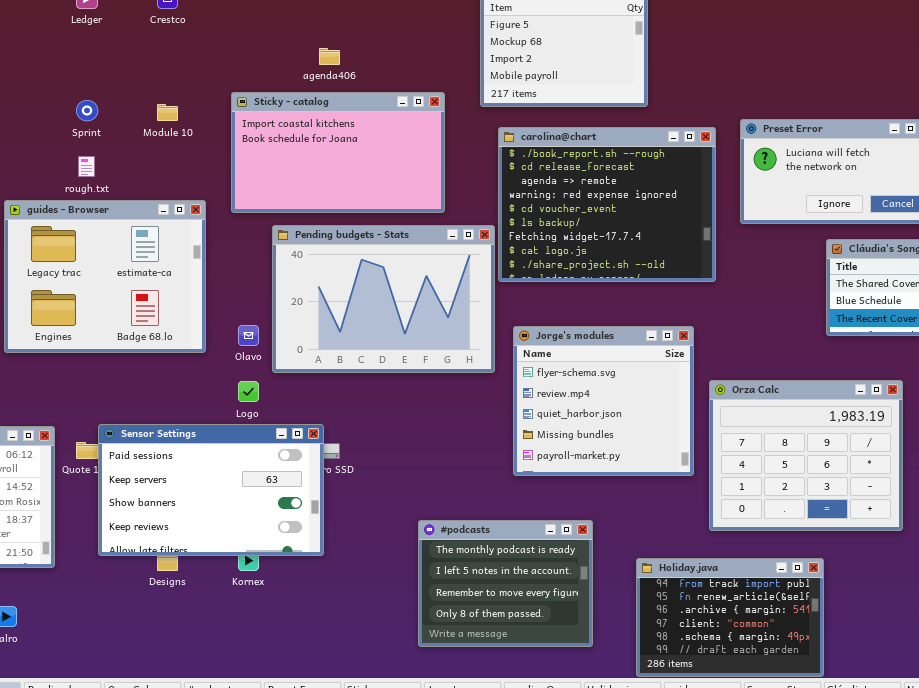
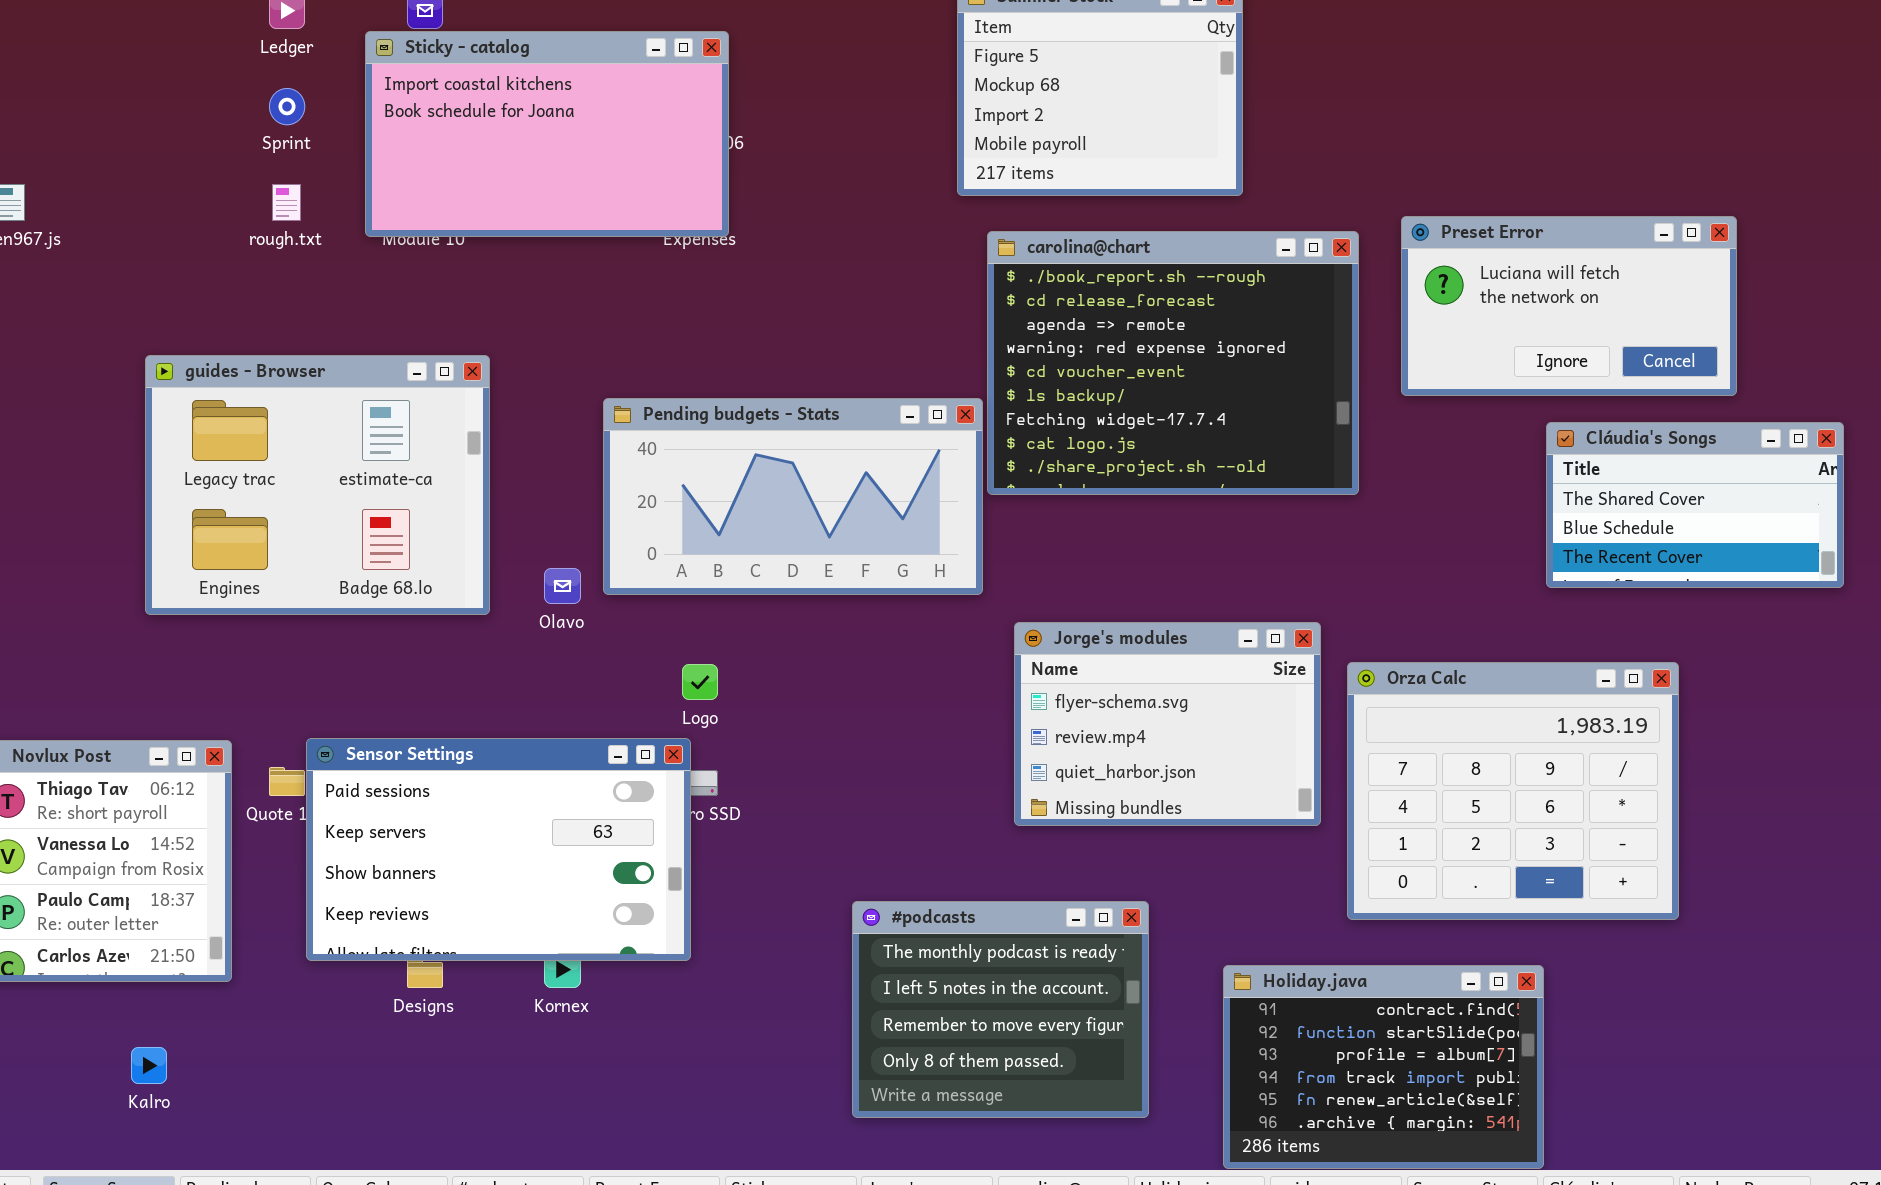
Sticky - catalog: [231,92,445,213] -> [365,31,729,237], moved
Sprint: [76,100,98,121] -> [269,88,305,125], moved
rough.txt: [78,156,95,177] -> [272,184,301,221], moved
Pending budgets - Stats: [272,225,495,373] -> [603,398,983,595], resized
Jorge's modules: [513,326,694,476] -> [1014,622,1321,826], resized
Logo: [238,381,259,402] -> [682,664,718,700], moved
Holiday.java: [636,558,824,677] -> [1223,965,1544,1169], scrolled up 3 rows

